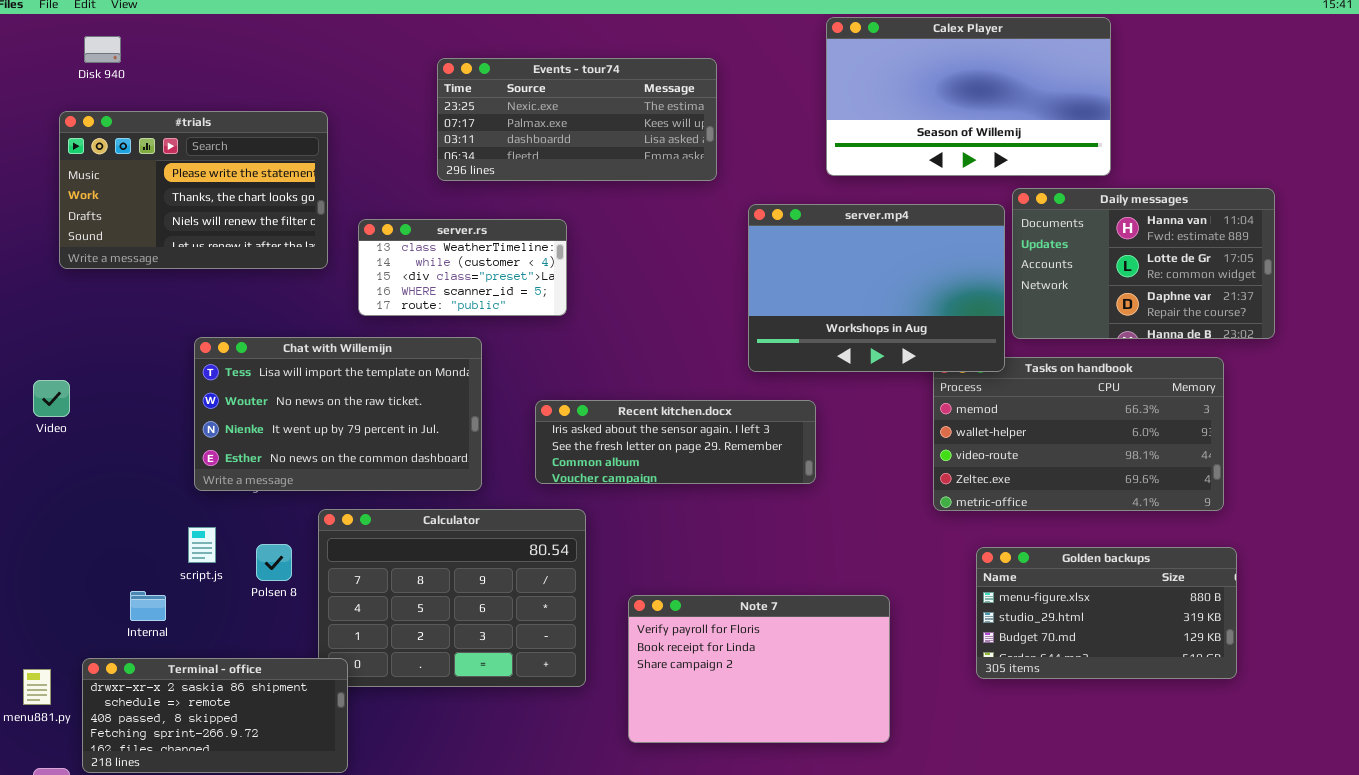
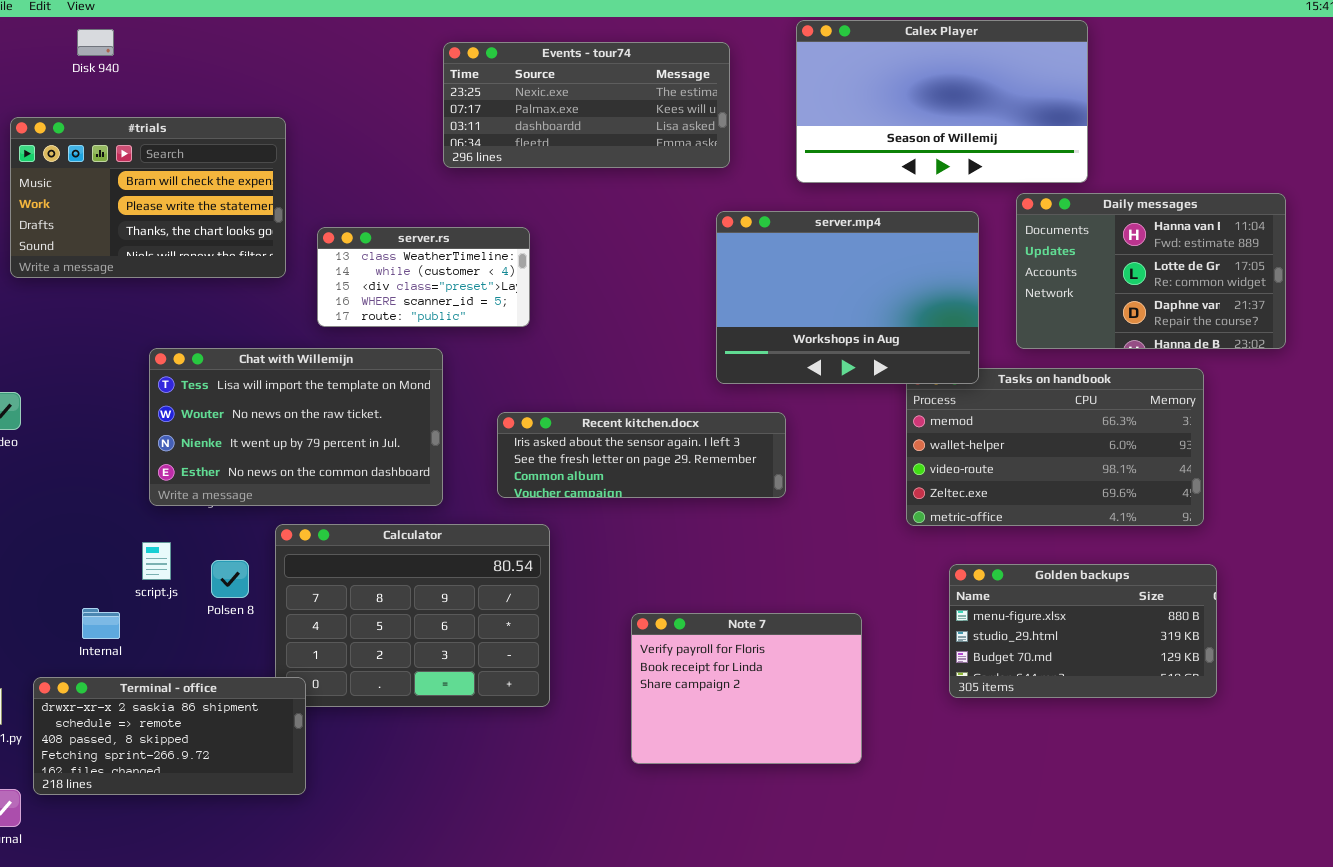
Disk 940: [84,36,121,63] -> [77,29,114,56], moved
Events - tour74: [437,58,717,181] -> [443,42,730,168], moved
#trials: [59,111,328,269] -> [10,117,286,278], scrolled up 1 row
Daily messages: [1012,188,1275,339] -> [1016,193,1286,349], moved
Note 7: [628,595,890,743] -> [631,613,862,764], resized

